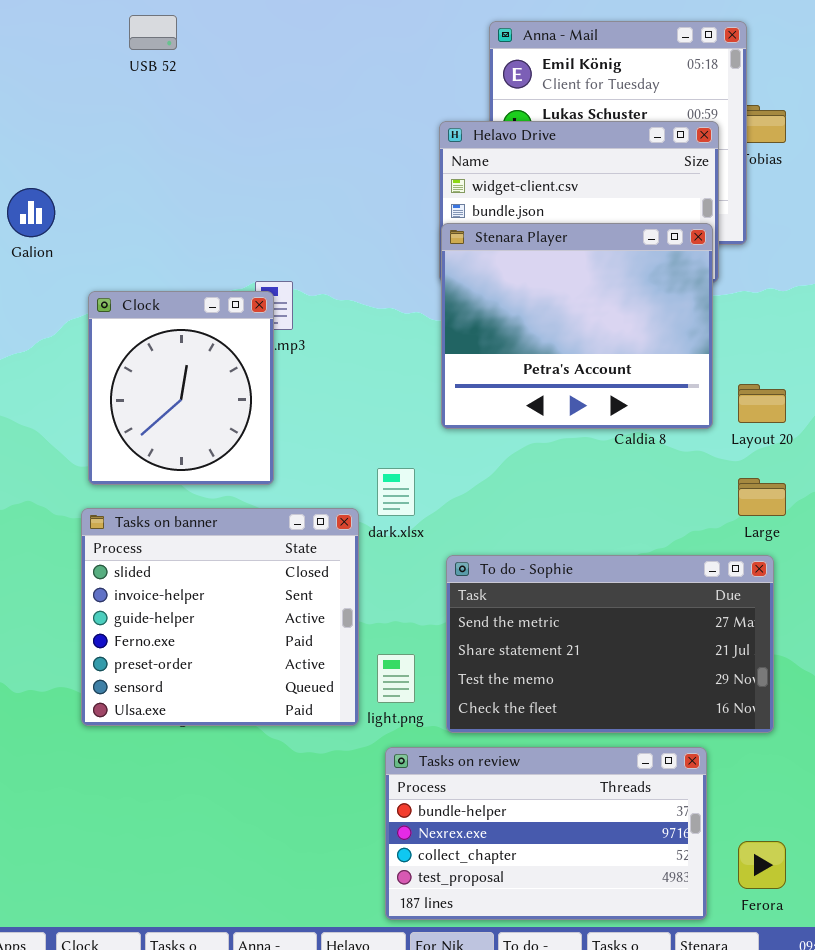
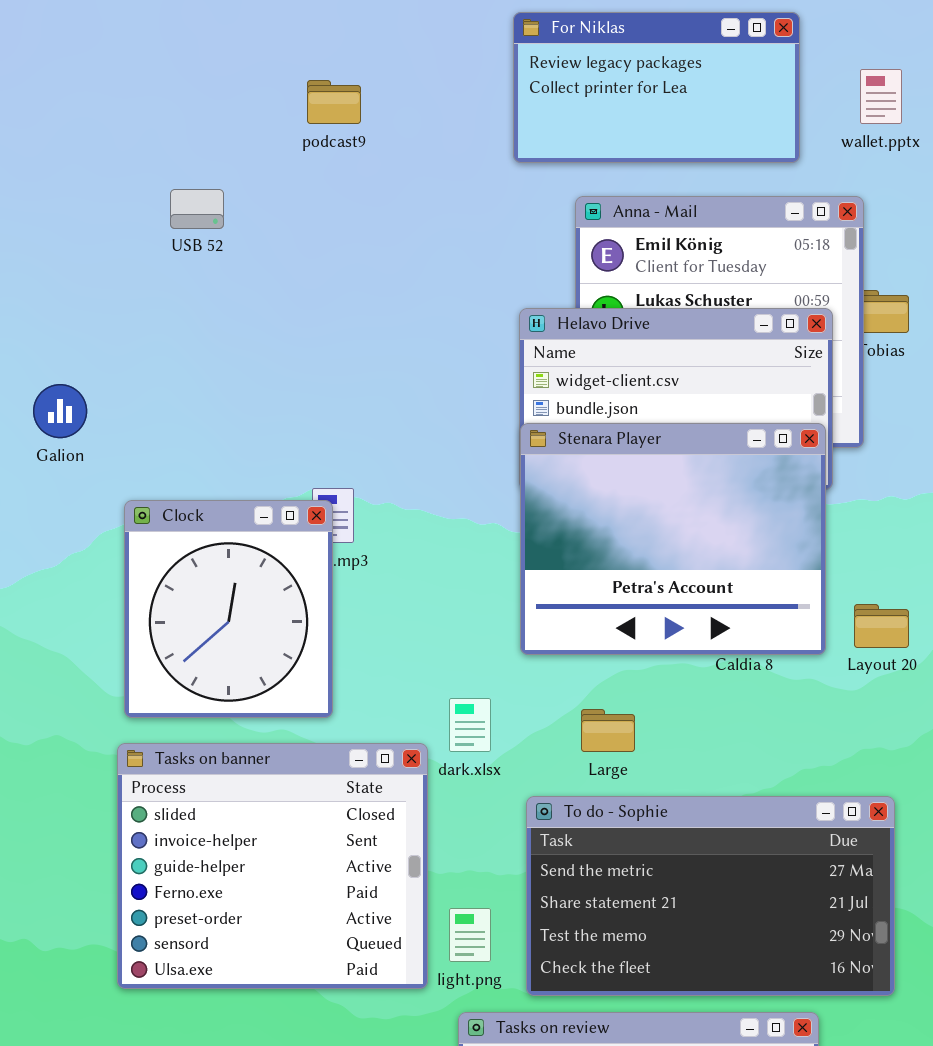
Large: [738,478,786,516] -> [581,709,635,752], moved

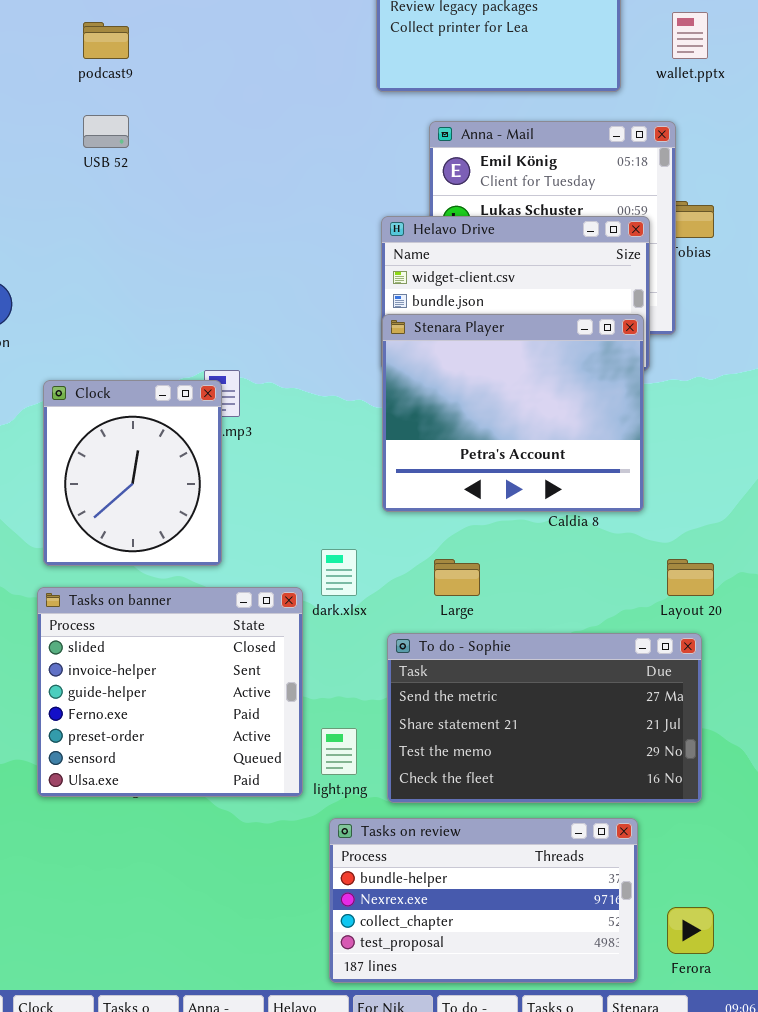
podcast9: [307,80,361,124] -> [83,22,129,59], moved
Layout 20: [854,604,909,648] -> [667,559,714,596], moved

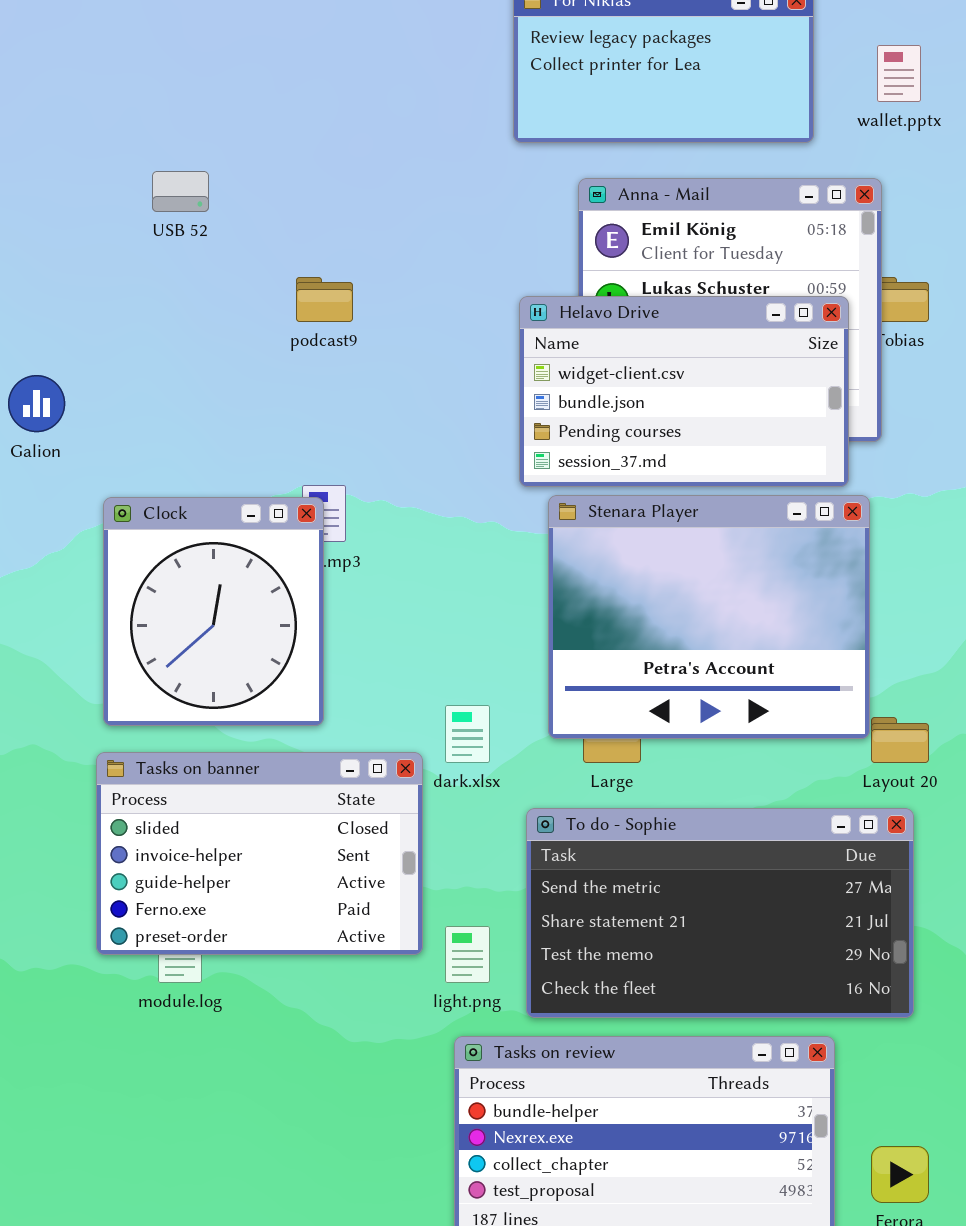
podcast9: [83,22,129,59] -> [296,277,353,322], moved
Stenara Player: [382,314,644,512] -> [548,495,870,739], moved
Tasks on banner: [37,587,303,797] -> [96,752,423,955], resized

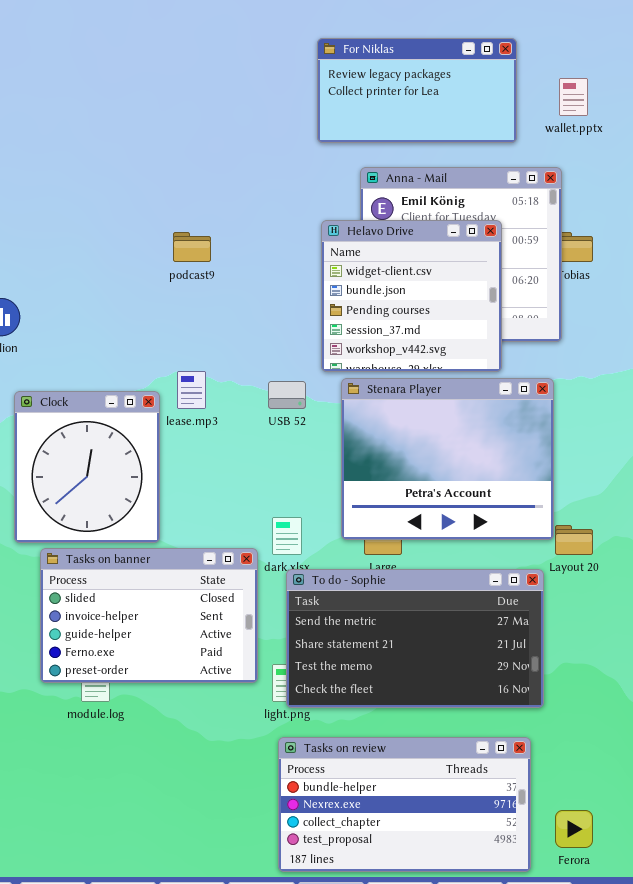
USB 52: [152,171,209,212] -> [268,381,306,409], moved
Helavo Drive: [519,296,849,487] -> [321,220,502,372], resized
Clock: [103,497,324,726] -> [14,391,160,543], moved
To do - Sophie: [526,808,914,1018] -> [286,569,544,708], moved

